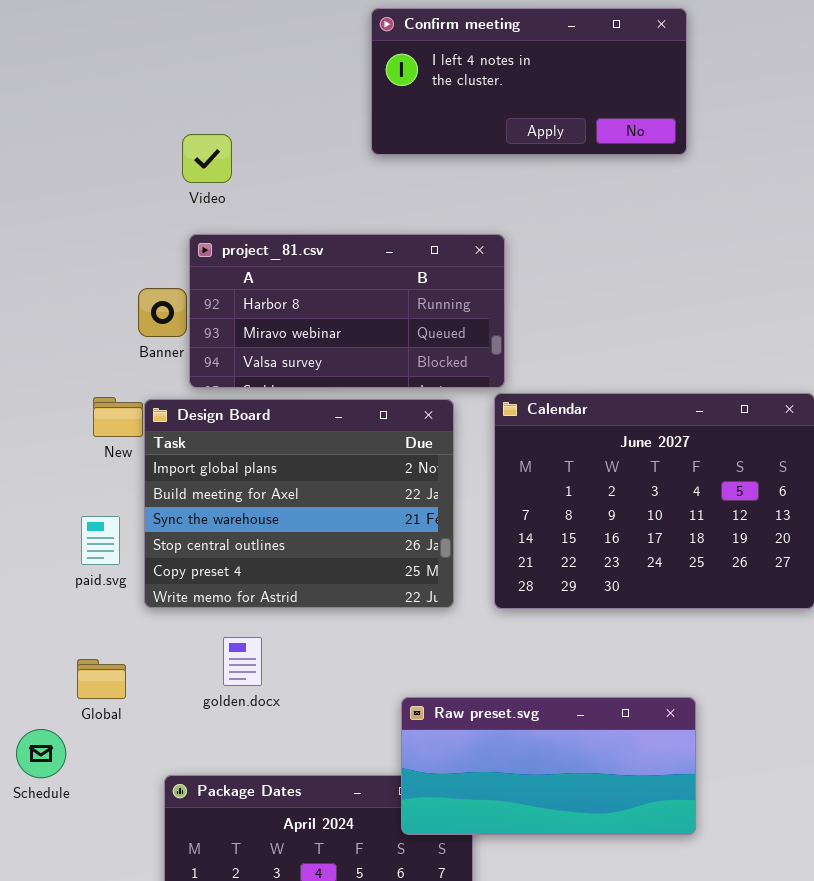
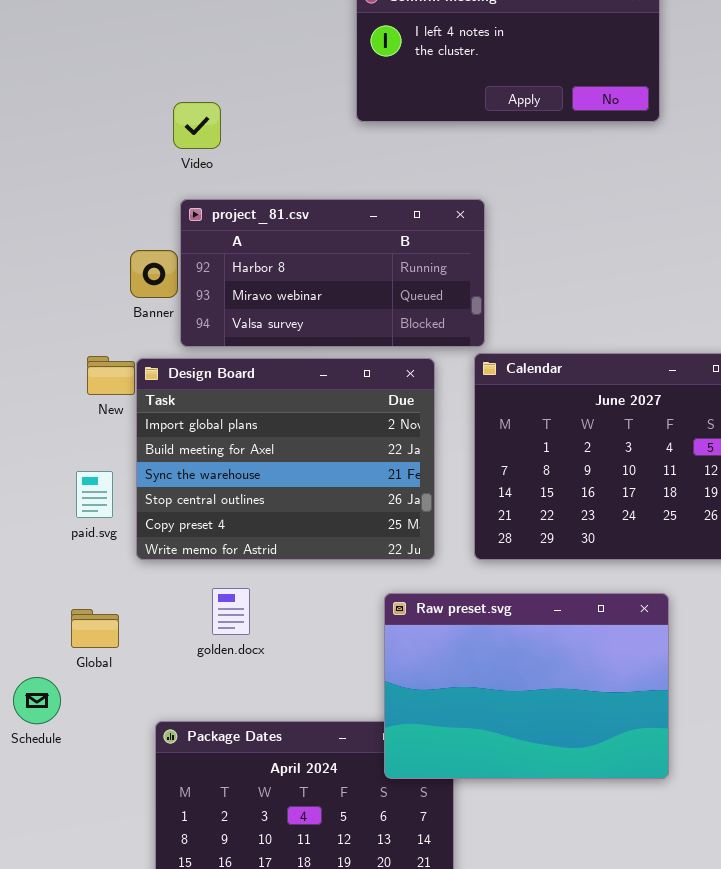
Raw preset.svg: [401,697,696,835] -> [384,593,669,779], resized

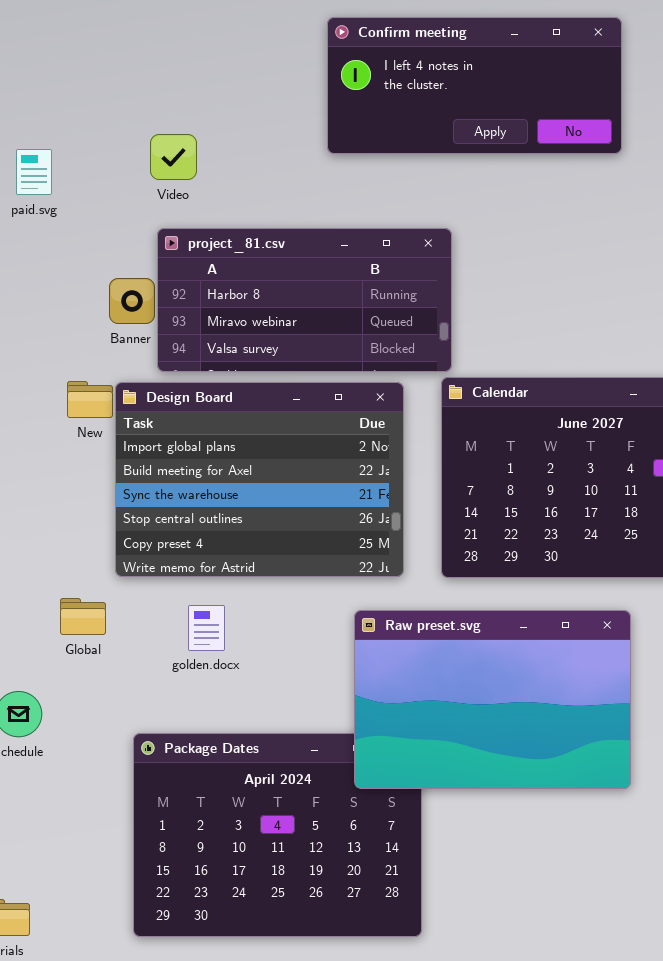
paid.svg: [76,471,113,518] -> [16,149,52,195], moved
Global: [71,609,119,648] -> [60,598,106,635], moved

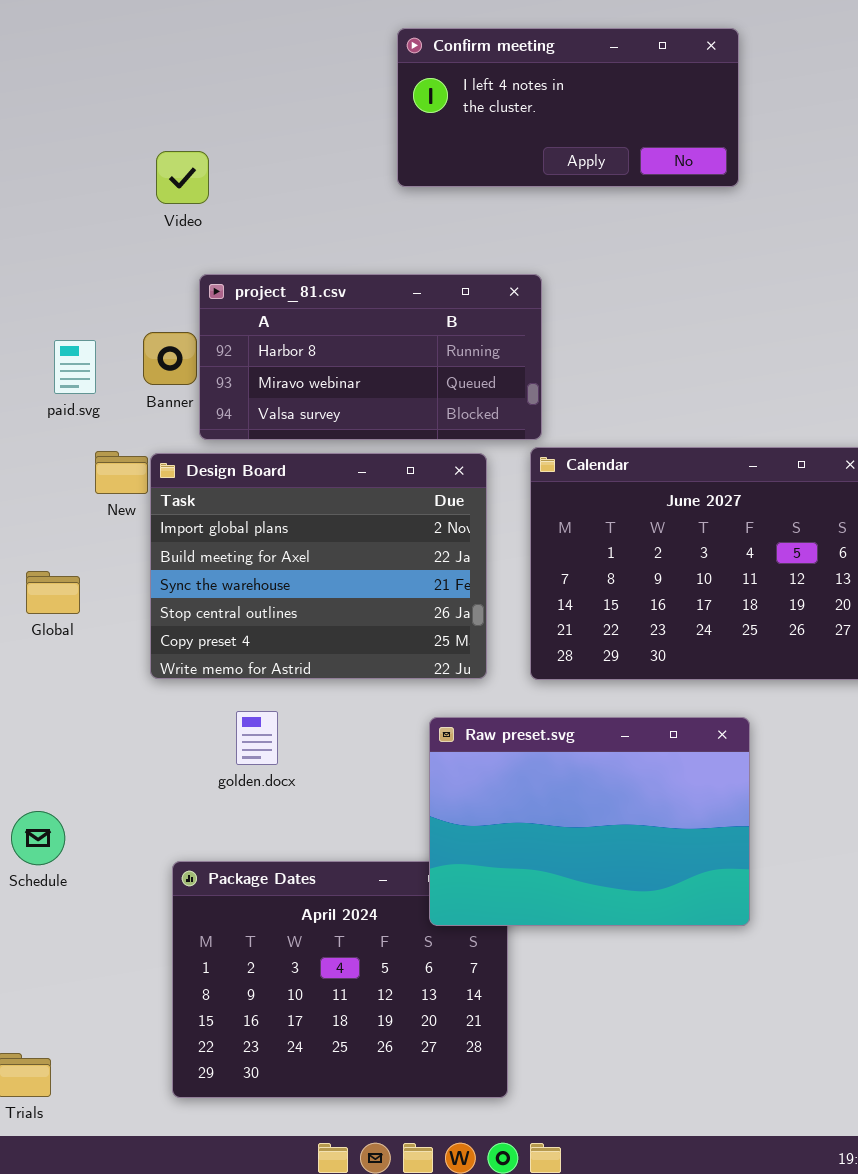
Video: [150,134,197,180] -> [156,151,209,204], moved
paid.svg: [16,149,52,195] -> [54,340,96,394], moved
Global: [60,598,106,635] -> [26,571,80,614], moved

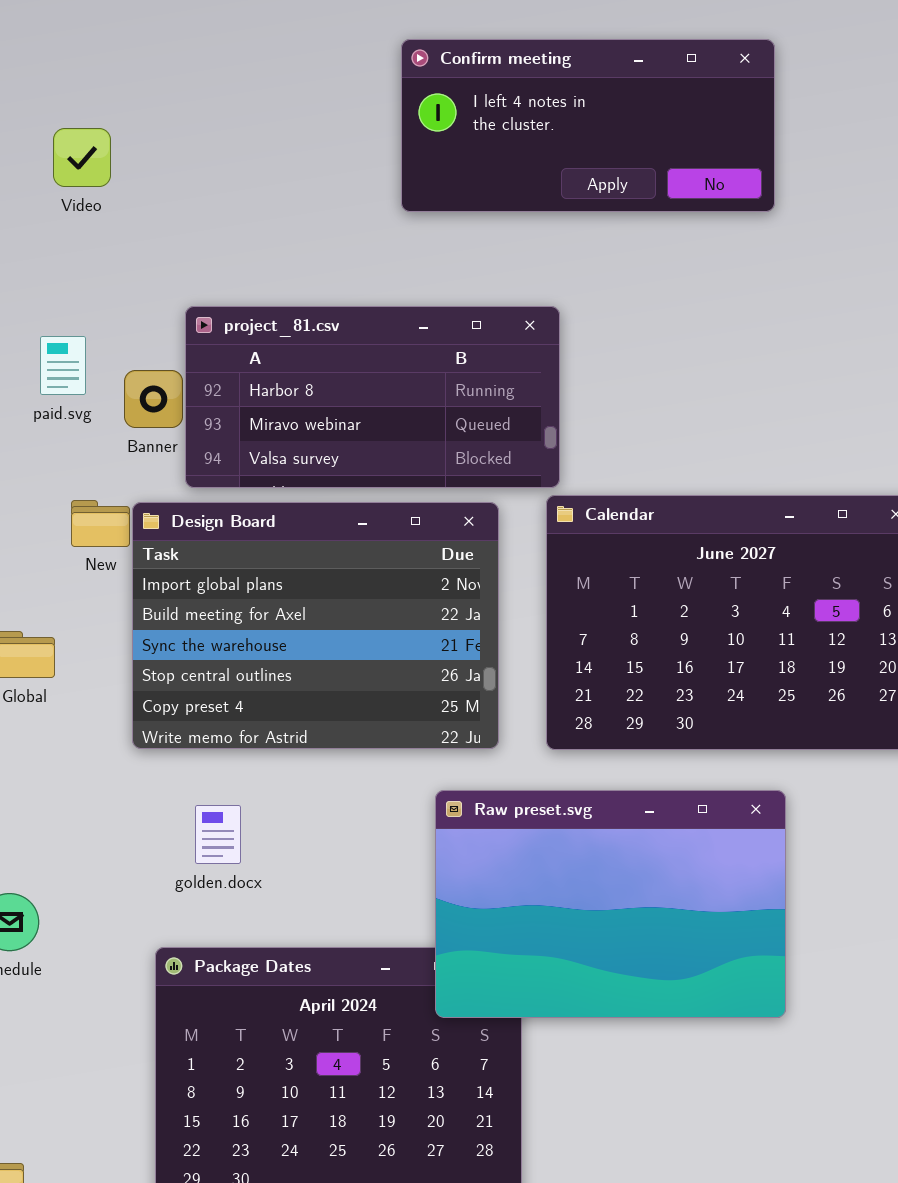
Video: [156,151,209,204] -> [53,128,111,187], moved
paid.svg: [54,340,96,394] -> [40,336,86,395], moved
golden.docx: [236,711,278,765] -> [195,805,241,864], moved

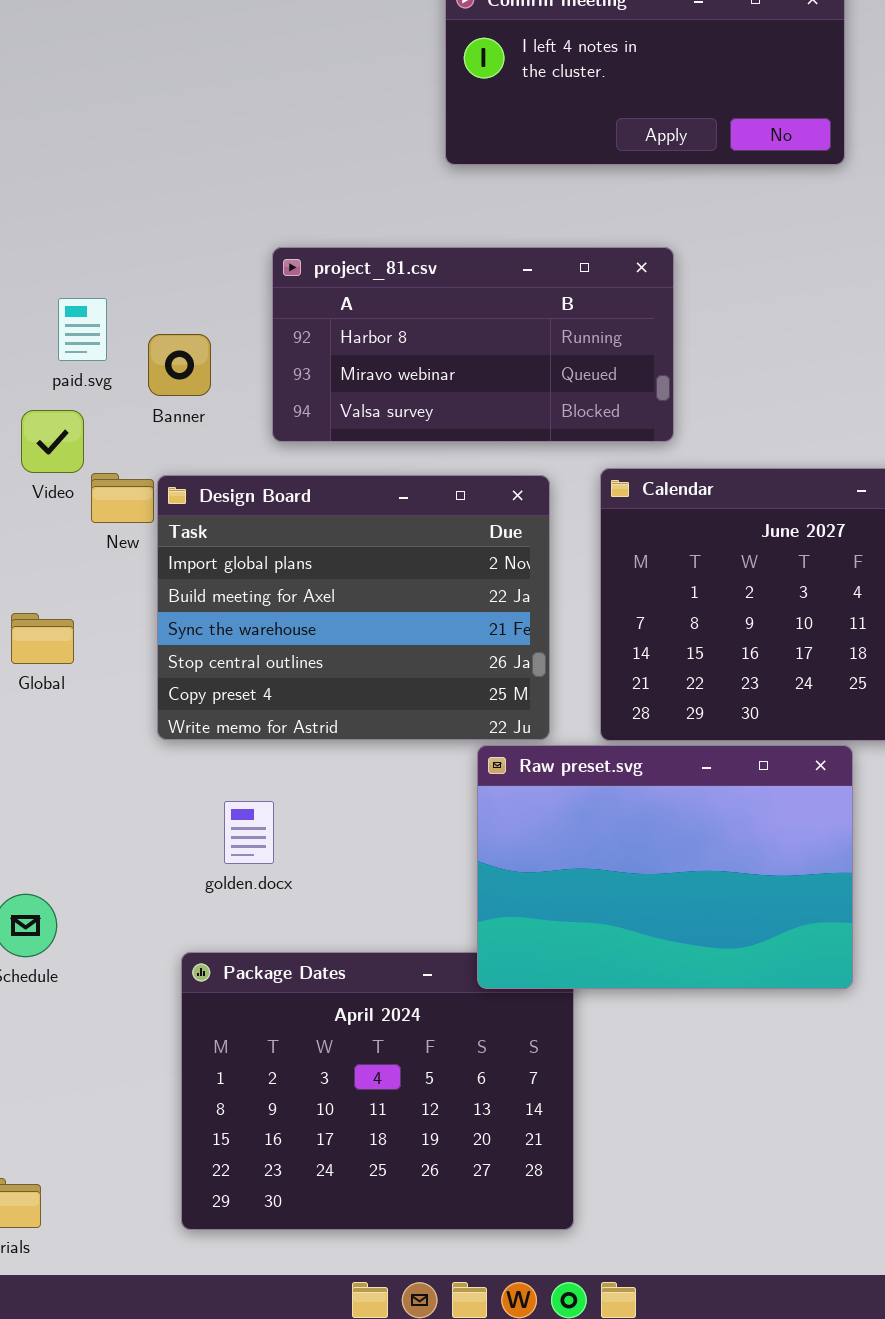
Video: [53,128,111,187] -> [21,410,84,473], moved
project_81.csv: [185,306,560,488] -> [272,247,674,442], moved
Raw preset.svg: [435,790,786,1018] -> [477,745,853,989], moved

